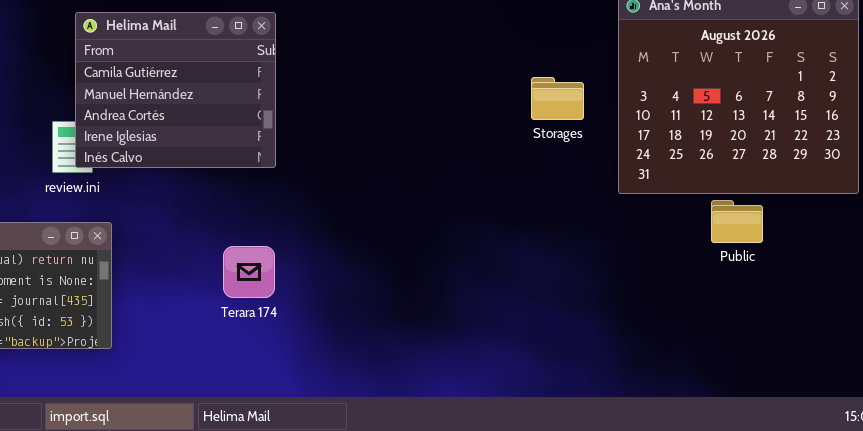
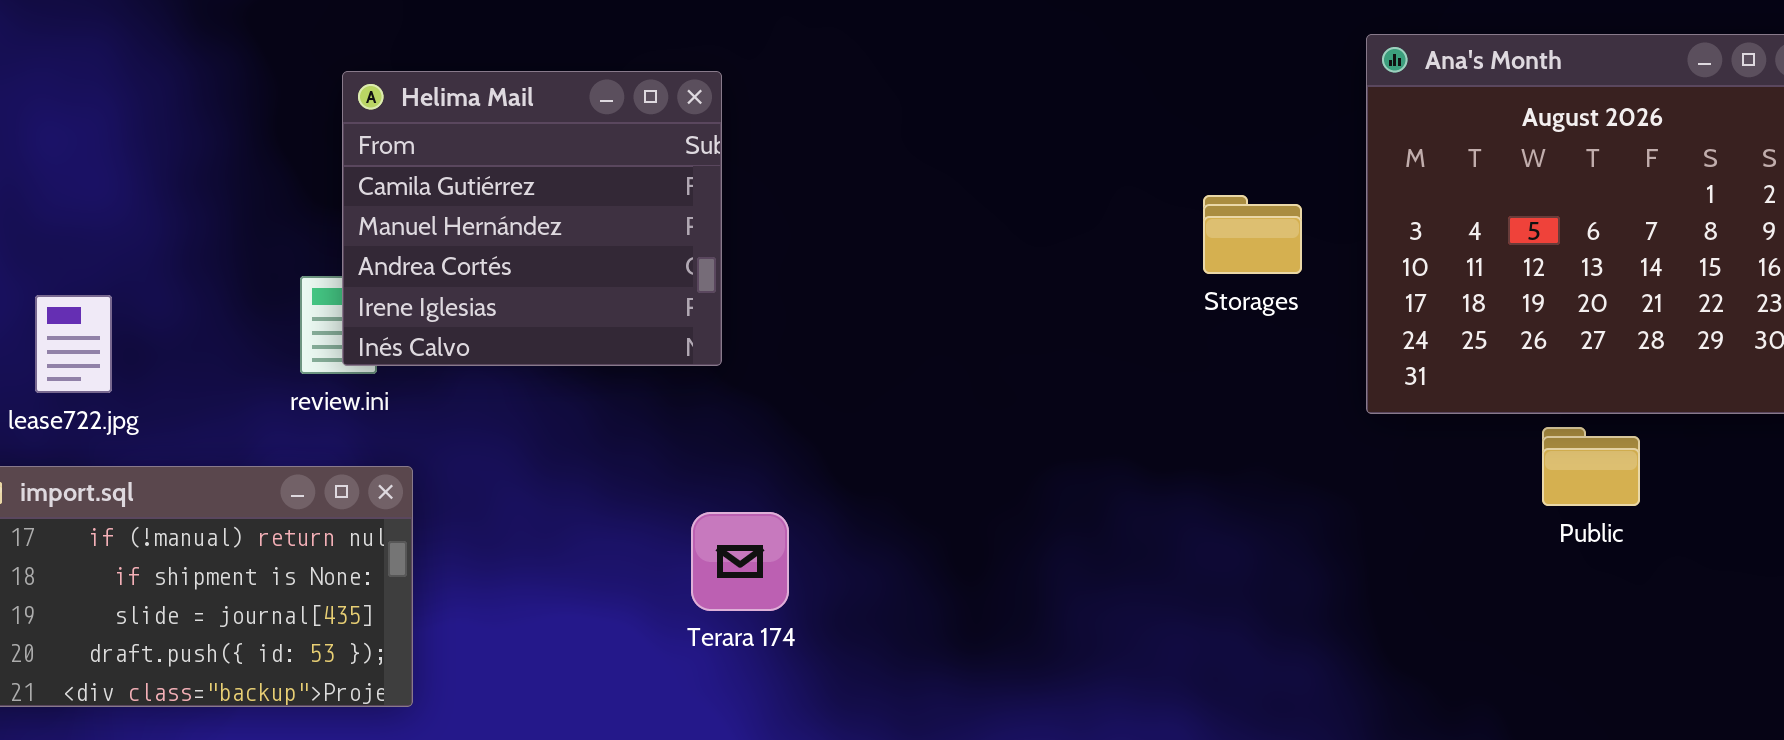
Terara 174: [223,246,275,298] -> [691,512,789,611], moved

